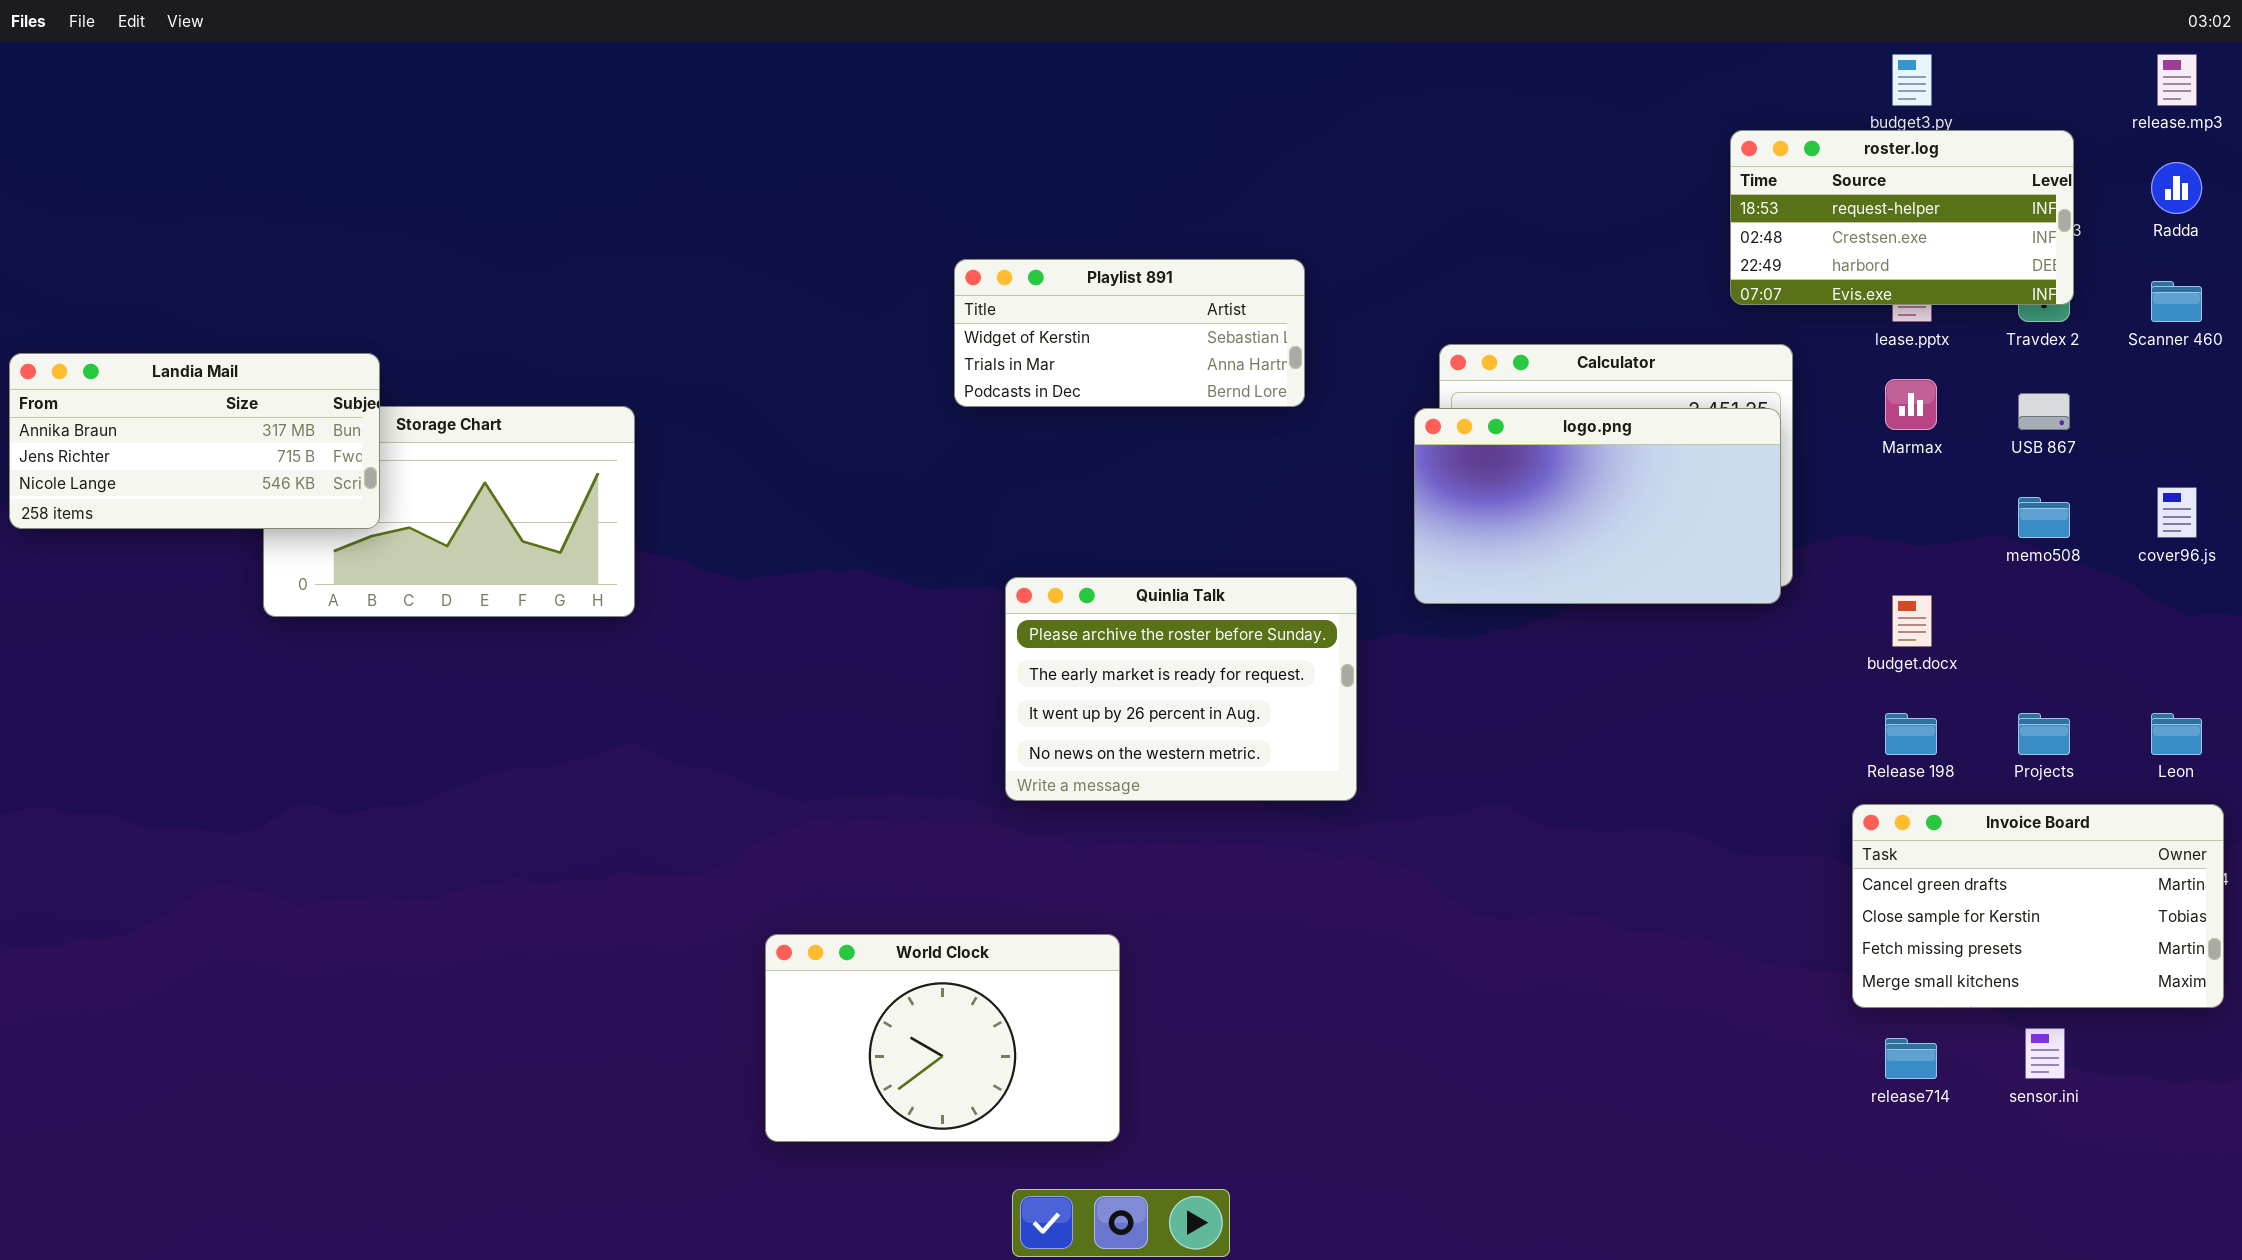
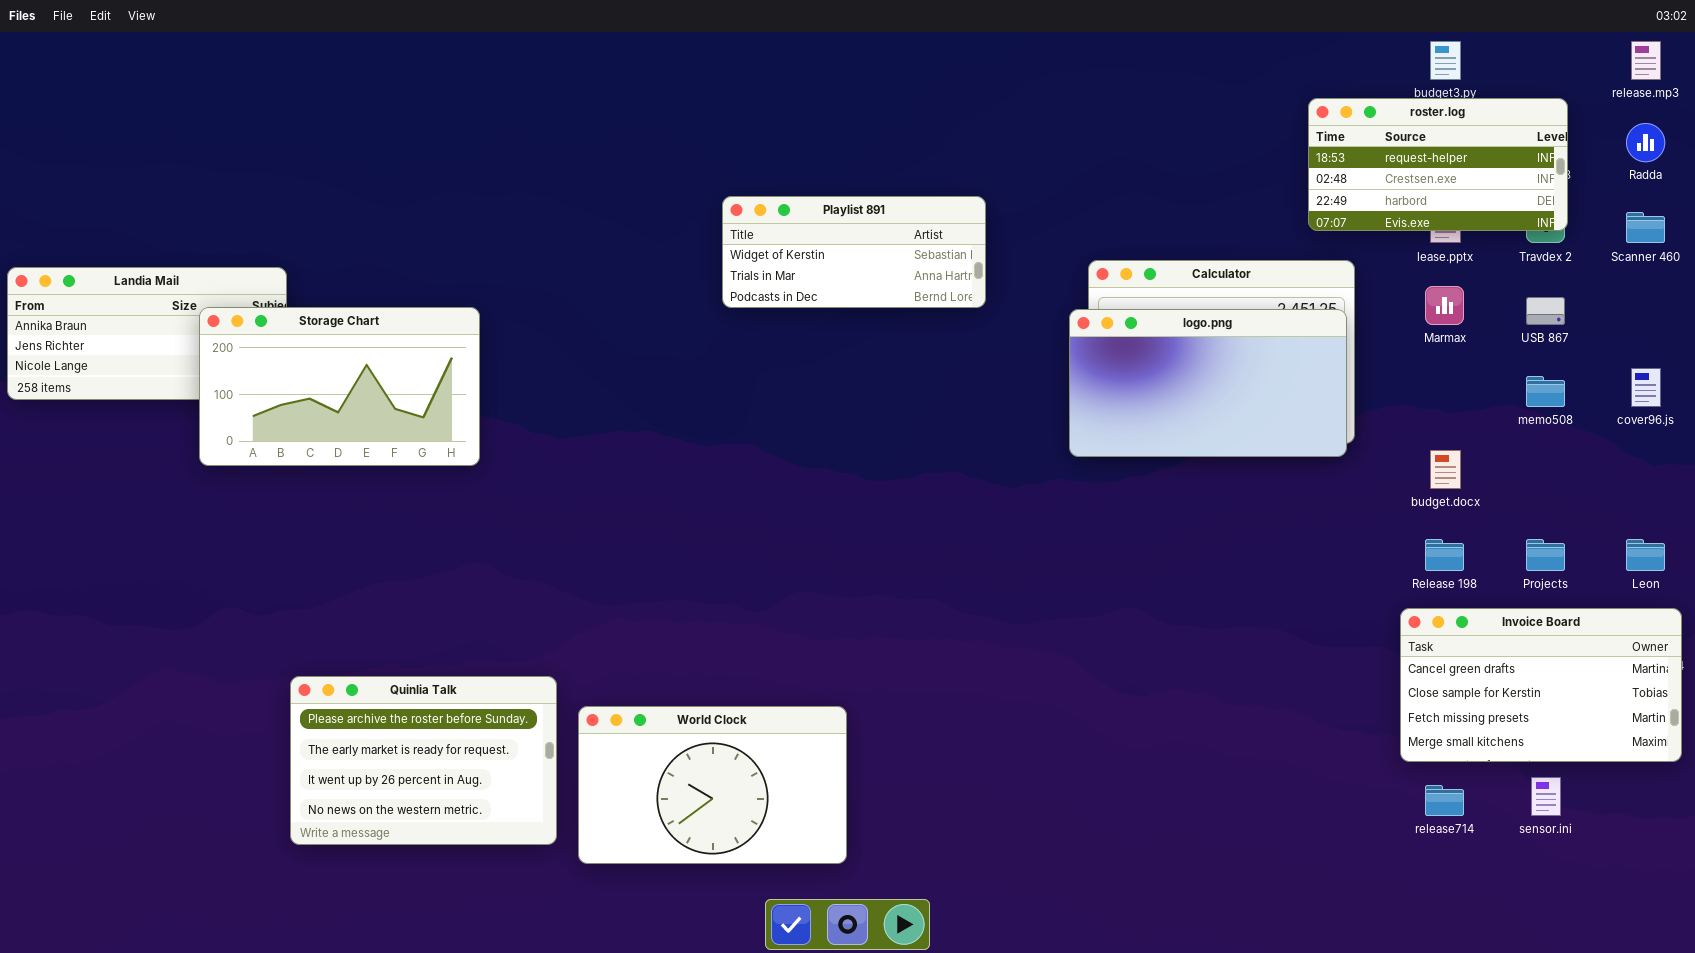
Storage Chart: [263,406,635,617] -> [199,307,480,466], raised
Quinlia Talk: [1005,577,1357,801] -> [290,676,557,845], moved

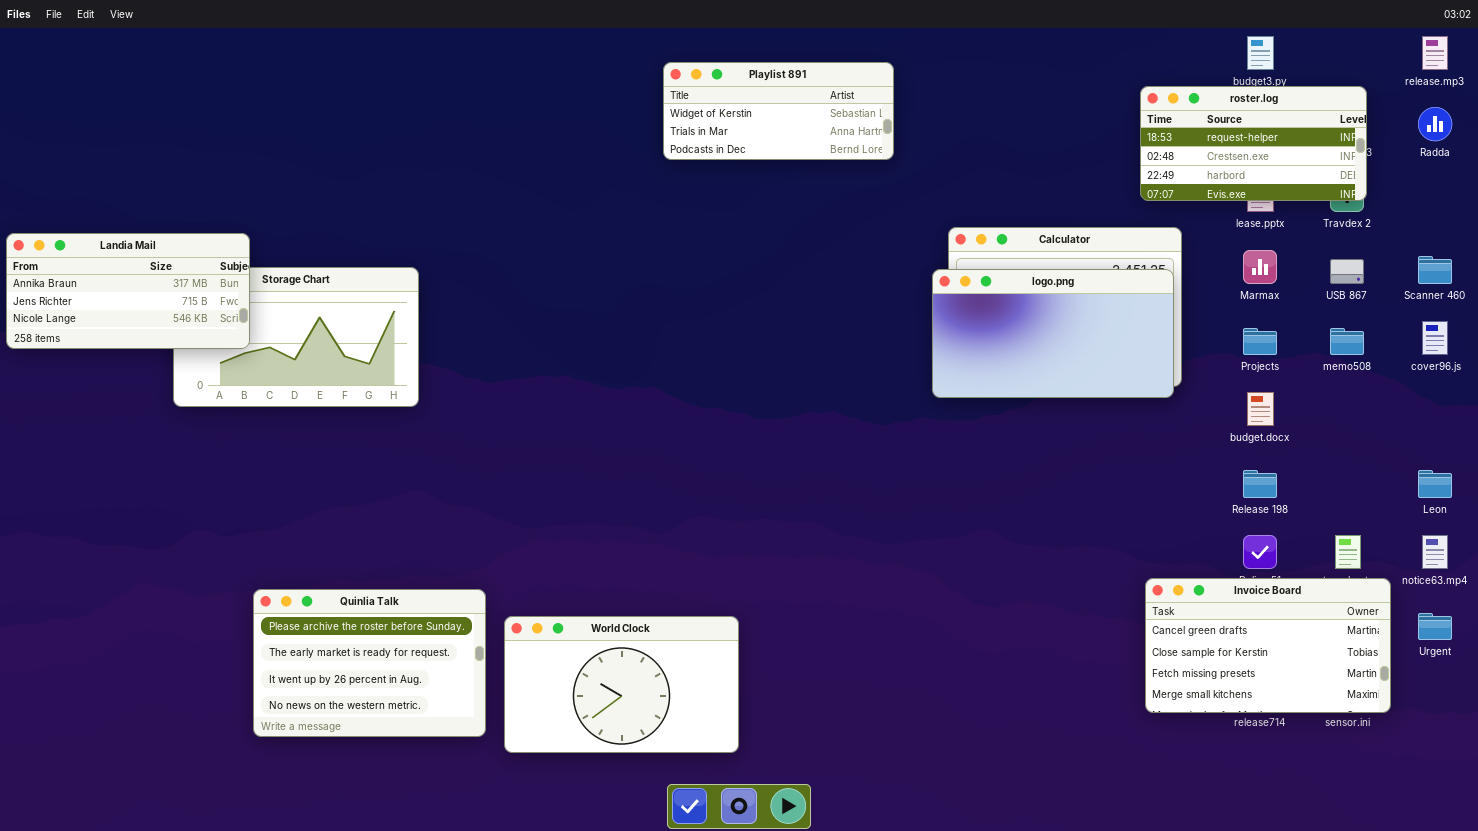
Playlist 891: [722,196,986,308] -> [663,62,894,160], moved
Scanner 460: [1626,212,1665,243] -> [1418,256,1452,284], moved
Landia Mail: [7,267,287,400] -> [6,233,250,349], raised
Projects: [1526,539,1565,571] -> [1243,328,1277,355], moved
Invoice Board: [1400,608,1682,762] -> [1145,578,1391,713], moved

